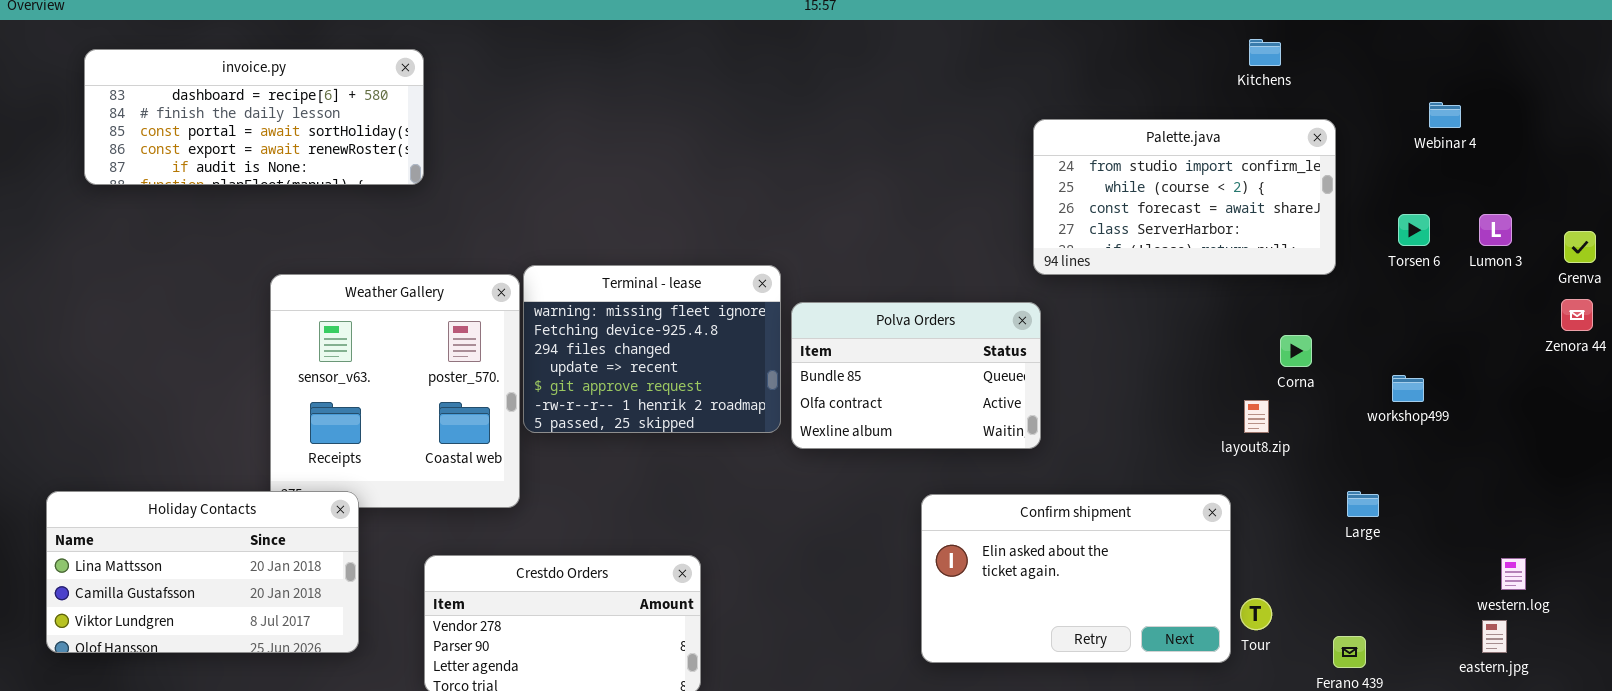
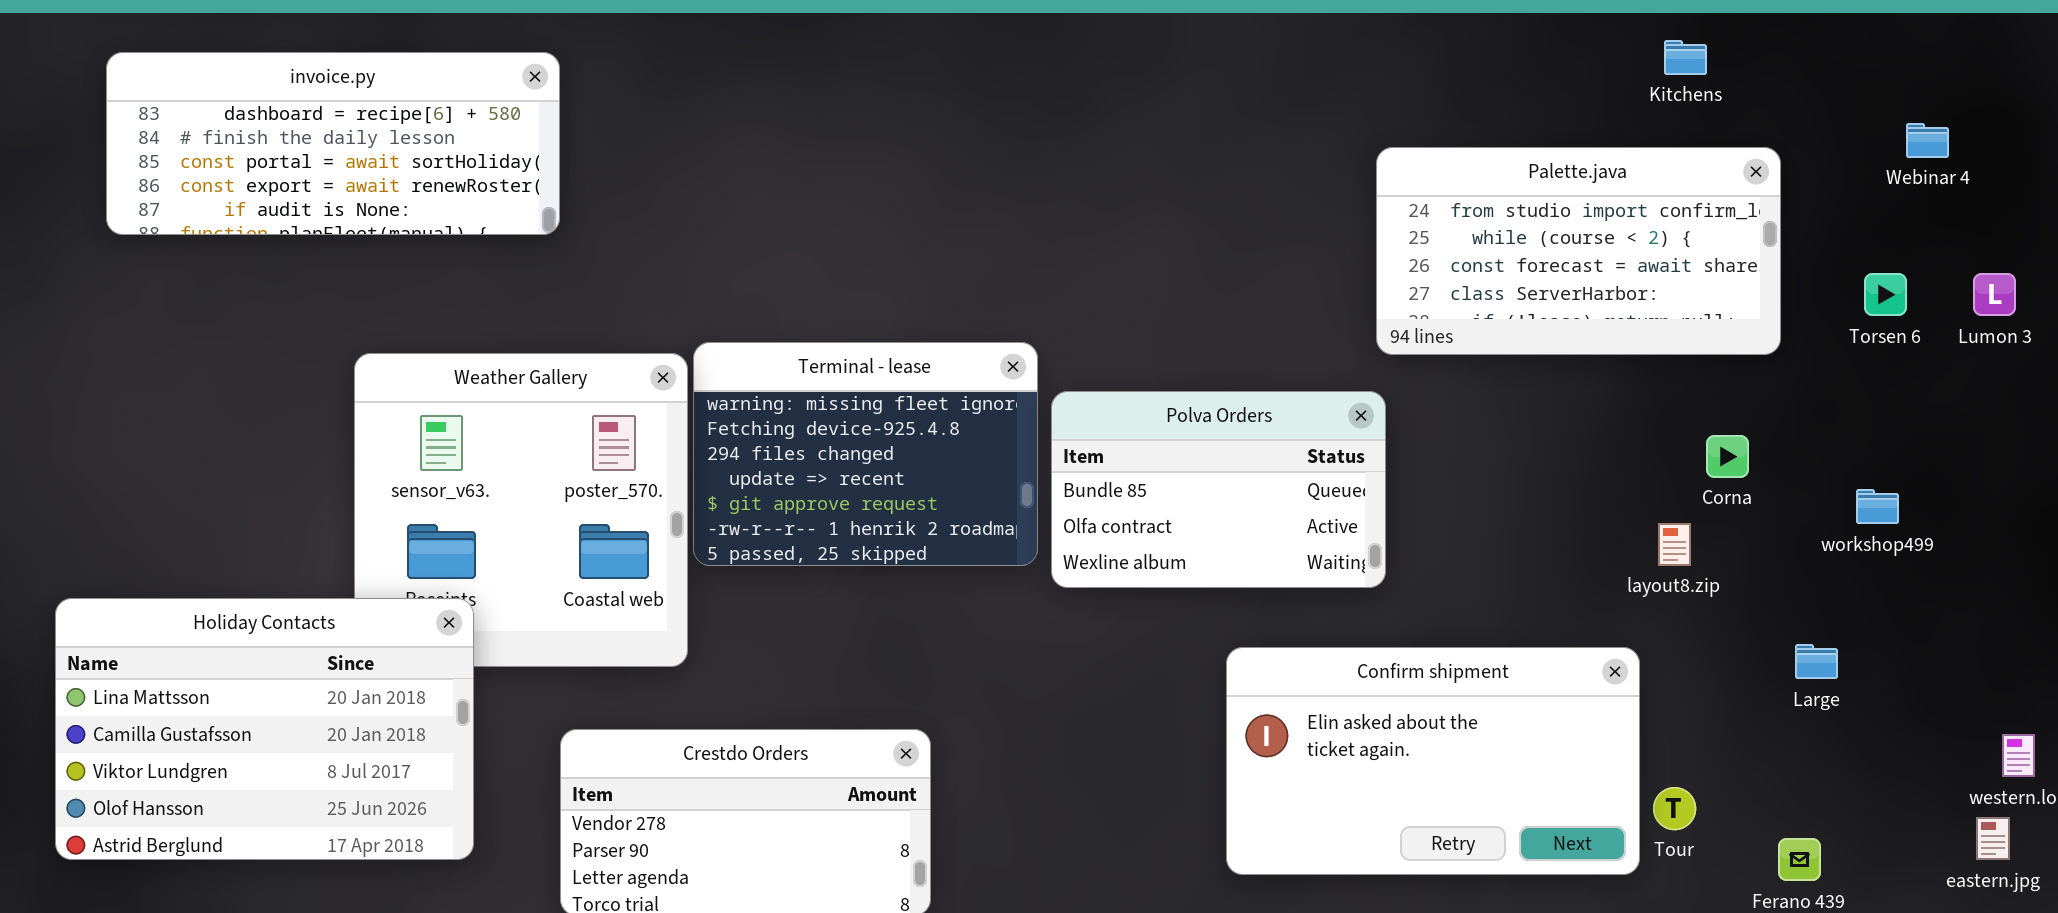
Holiday Contacts: [46,491,359,653] -> [55,598,474,860], resized

